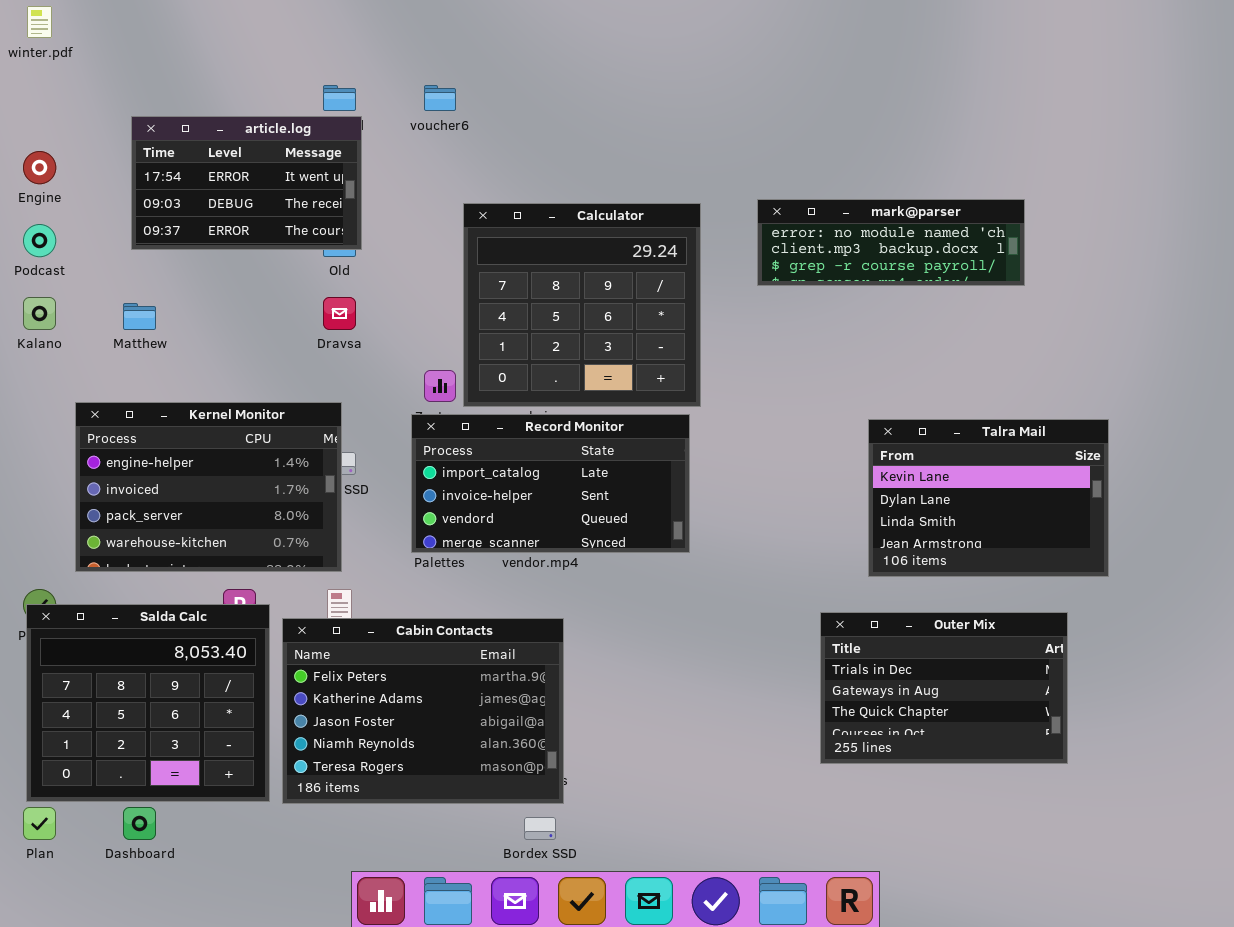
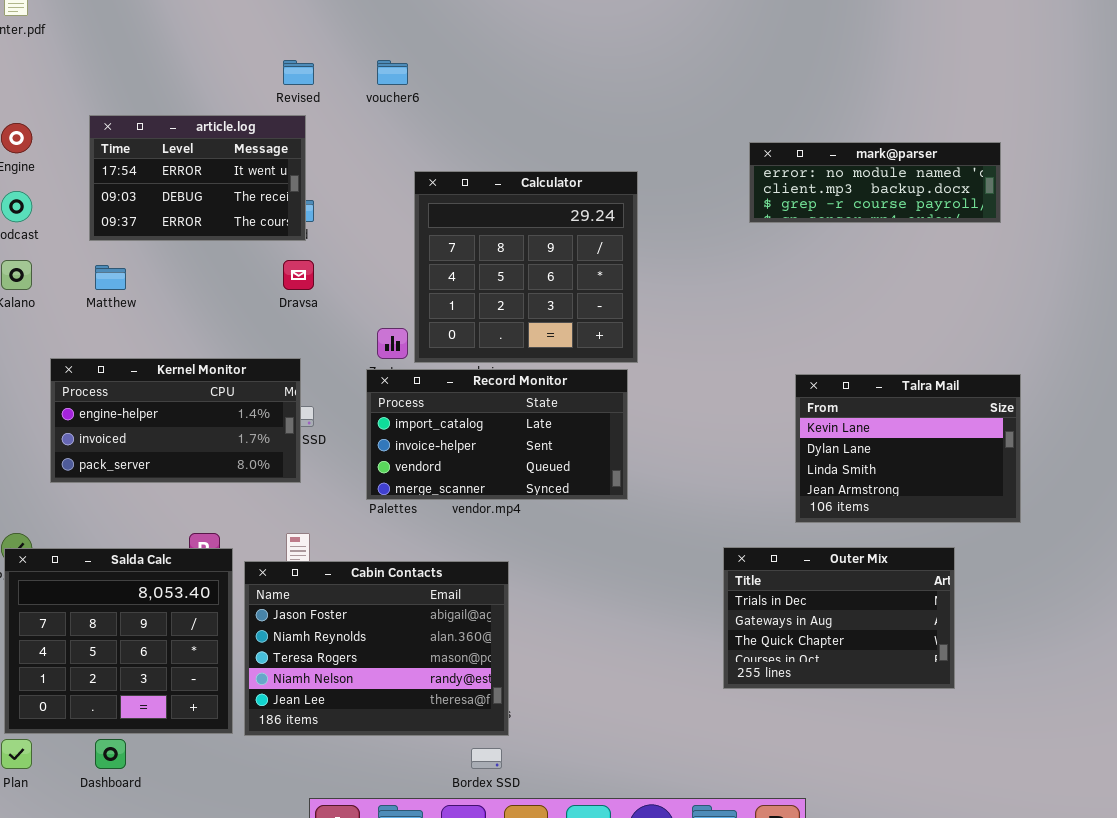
article.log: [131,116,362,250] -> [89,115,306,241], moved
mark@parser: [757,199,1025,286] -> [749,142,1001,223], moved
Kernel Monitor: [75,402,342,572] -> [50,358,301,483], resized
Outer Mix: [820,612,1068,764] -> [723,547,955,689], moved
Cabin Contacts: [282,618,564,804] -> [244,561,509,736], scrolled down 2 rows

